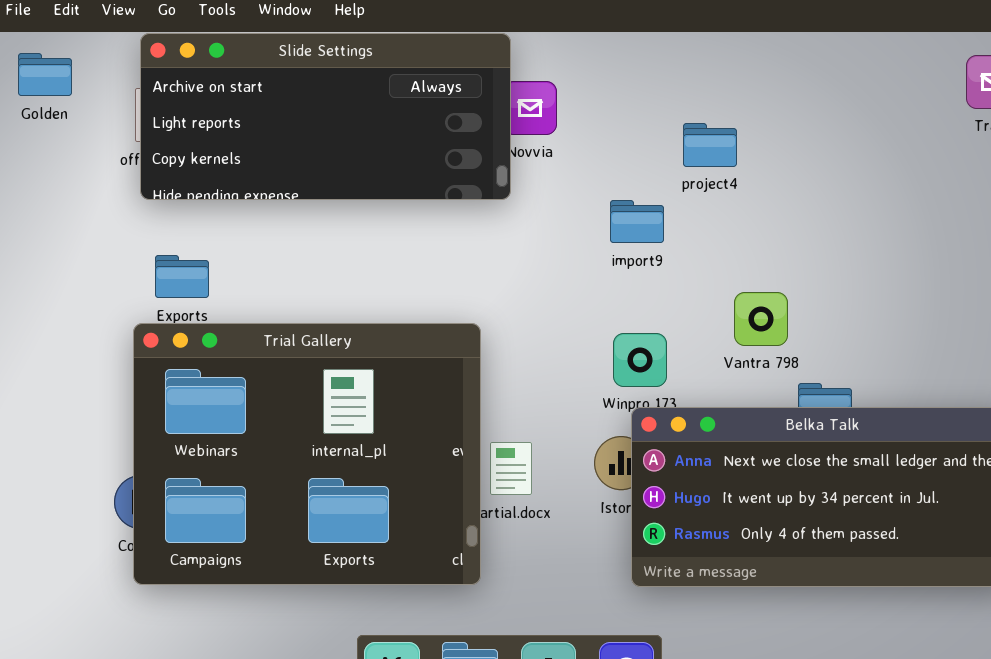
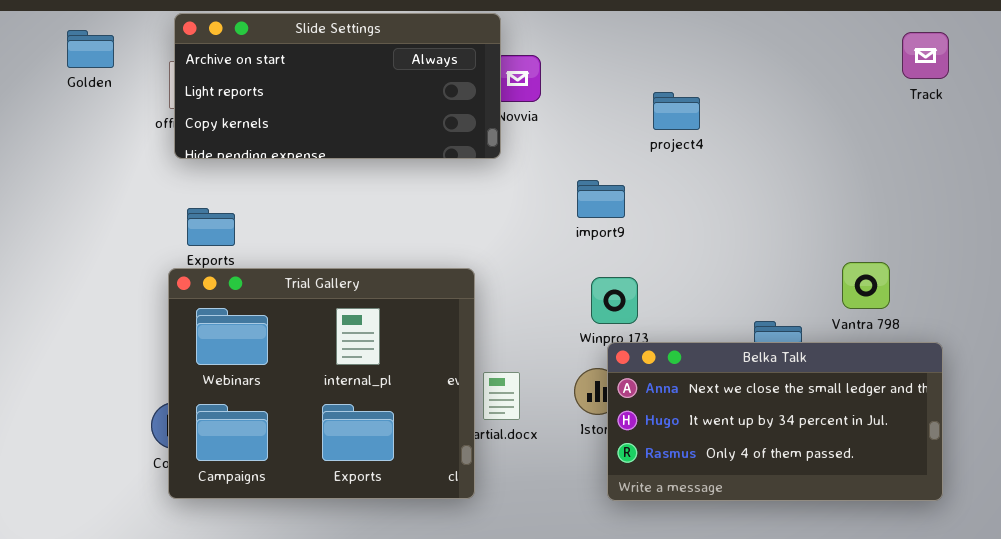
import9: [610,200,664,243] -> [577,180,625,218], moved
Vantra 798: [734,292,788,346] -> [842,262,890,309], moved

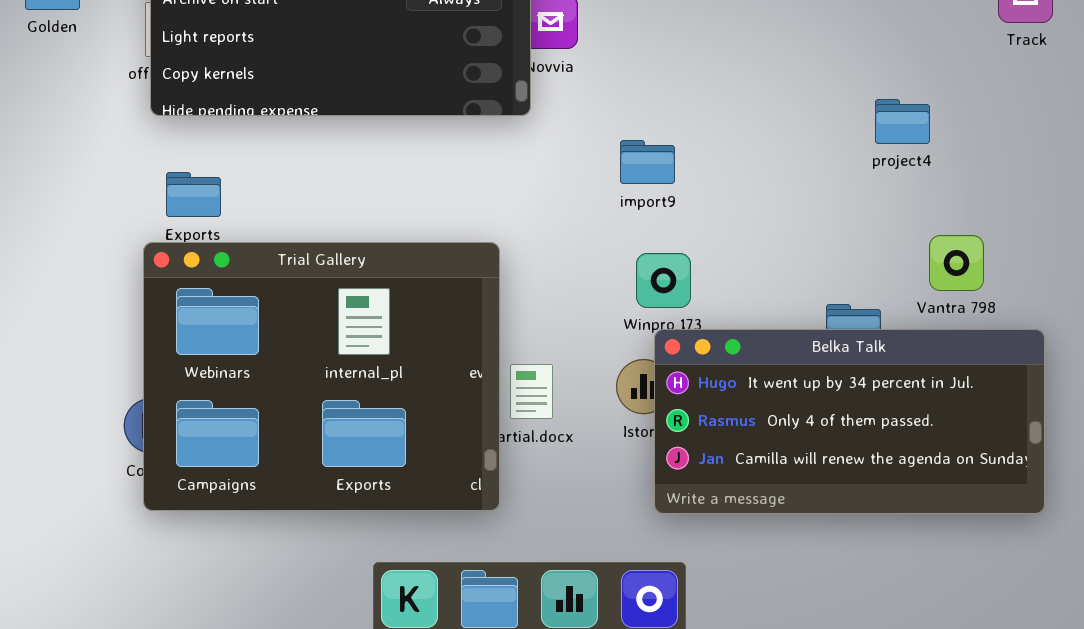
project4: [653,92,700,130] -> [875,99,930,144], moved
Belka Talk: [607,342,943,501] -> [654,329,1045,514], scrolled down 1 row

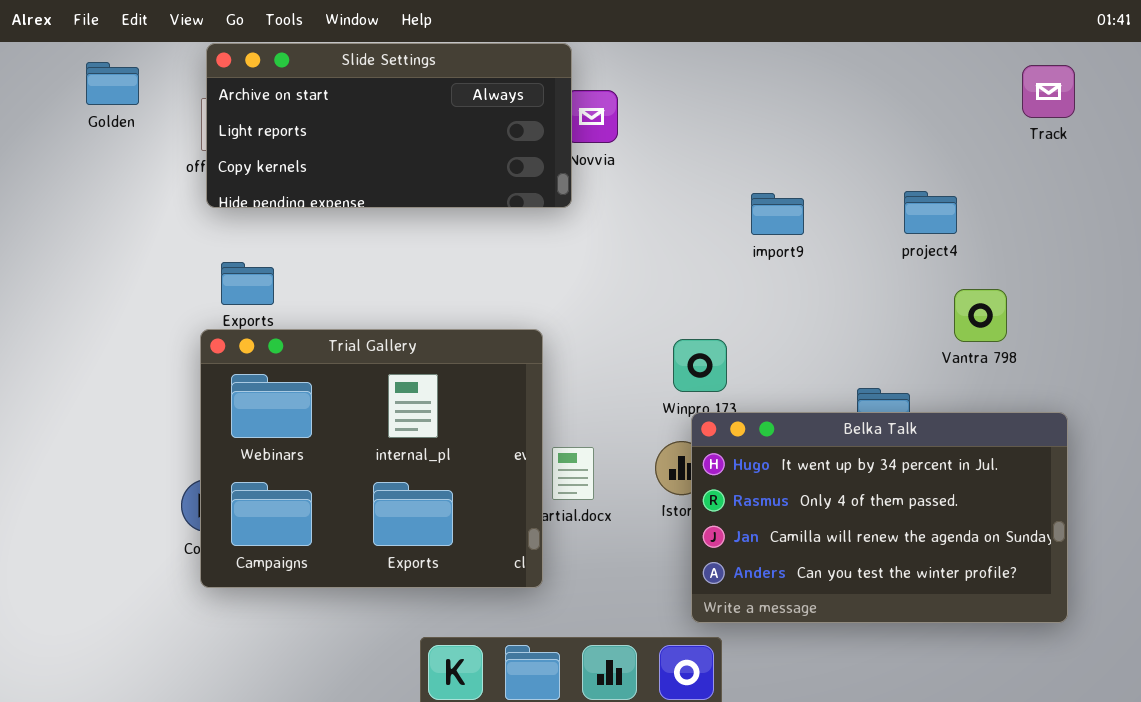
import9: [620,140,675,184] -> [751,193,804,235], moved
Vantra 798: [929,235,984,291] -> [954,289,1007,342], moved
Belka Talk: [654,329,1045,514] -> [691,412,1068,623], resized

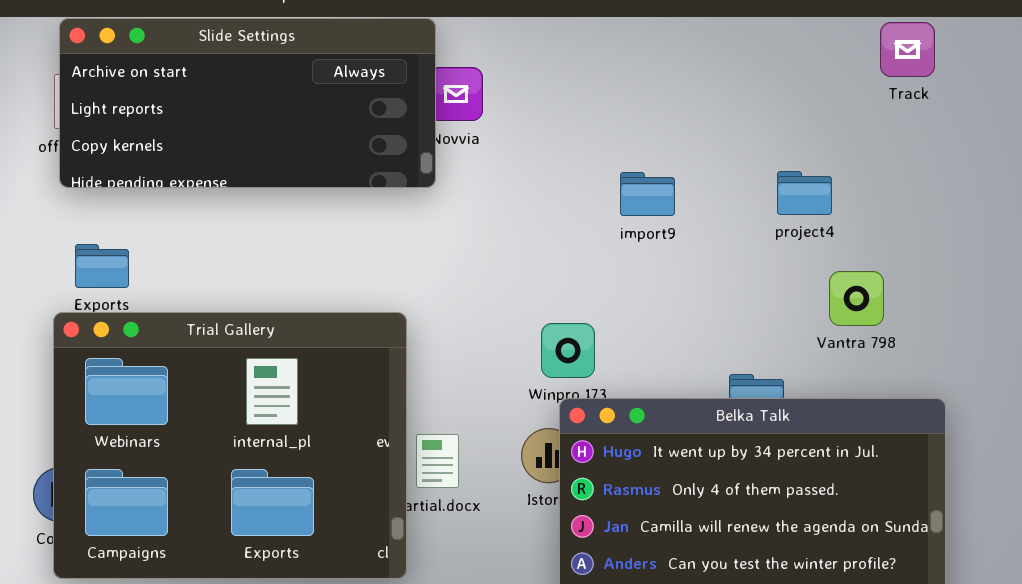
Track: [1022,65,1075,118] -> [880,22,935,77], moved

